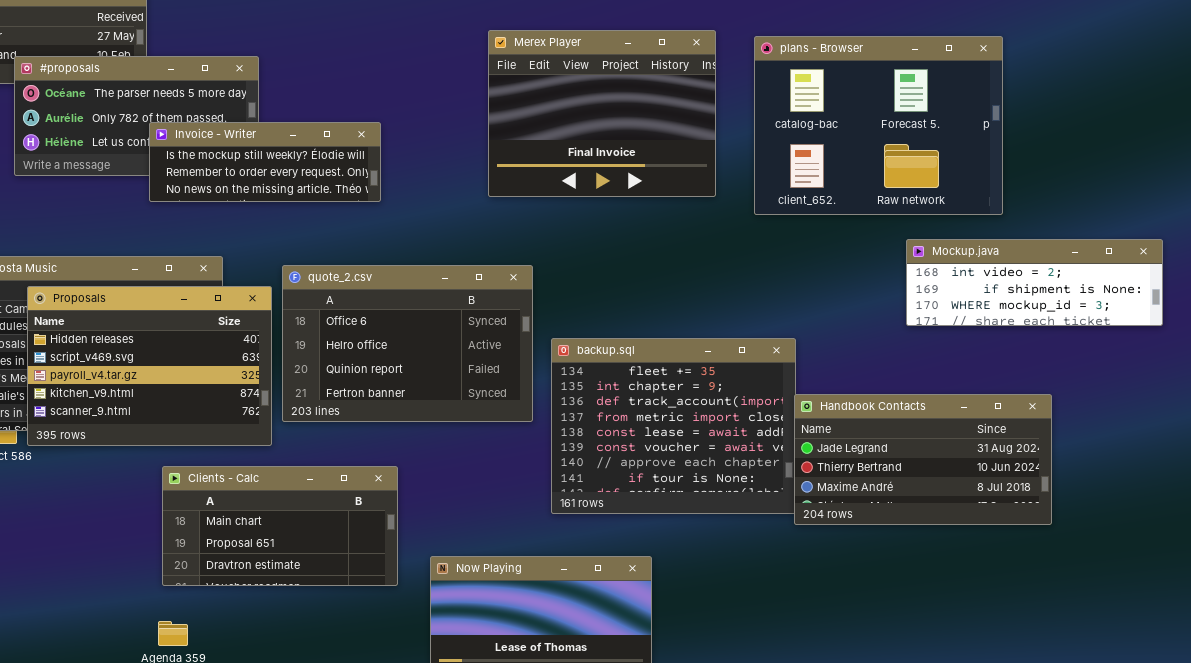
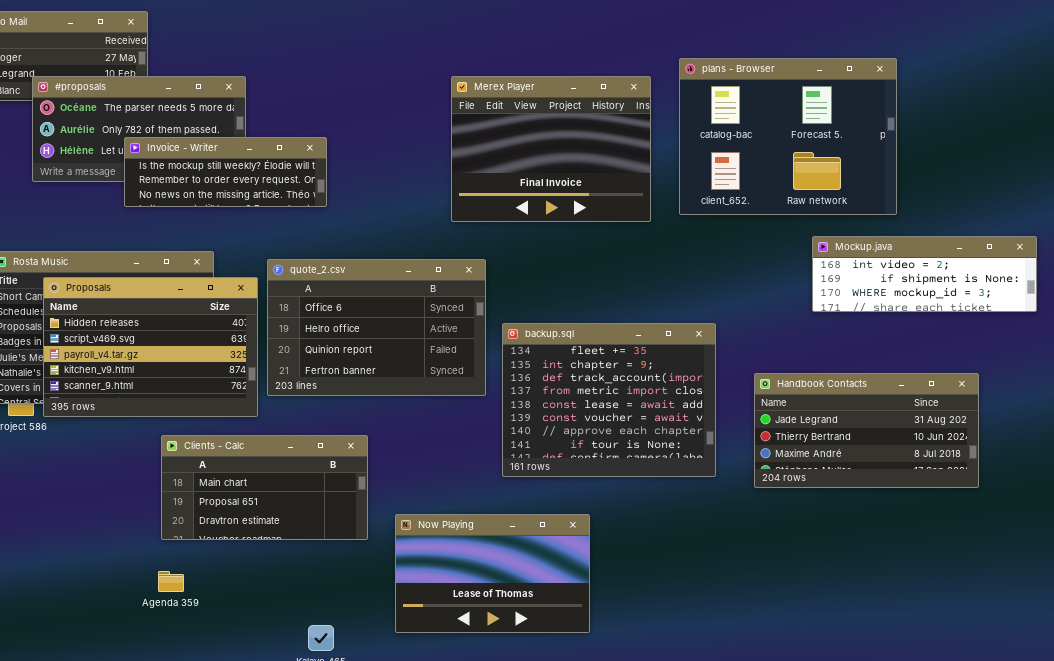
Merex Player: [488,30,716,197] -> [451,76,651,222], moved
Invoice - Writer: [149,122,381,202] -> [124,137,327,207], moved
Handbook Contacts: [794,394,1052,525] -> [754,373,979,488], moved

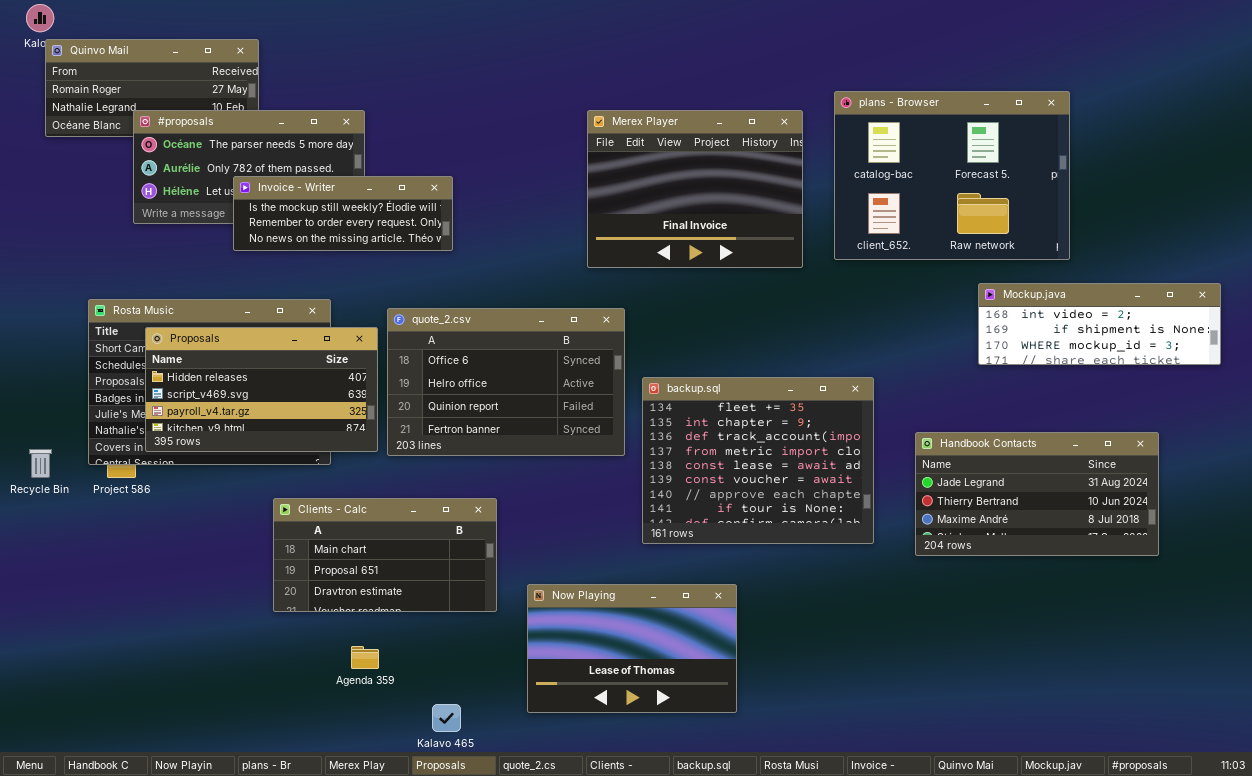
Proposals: [43,277,258,417] -> [145,327,378,452], resized
Agenda 359: [158,571,184,592] -> [351,646,379,669], moved

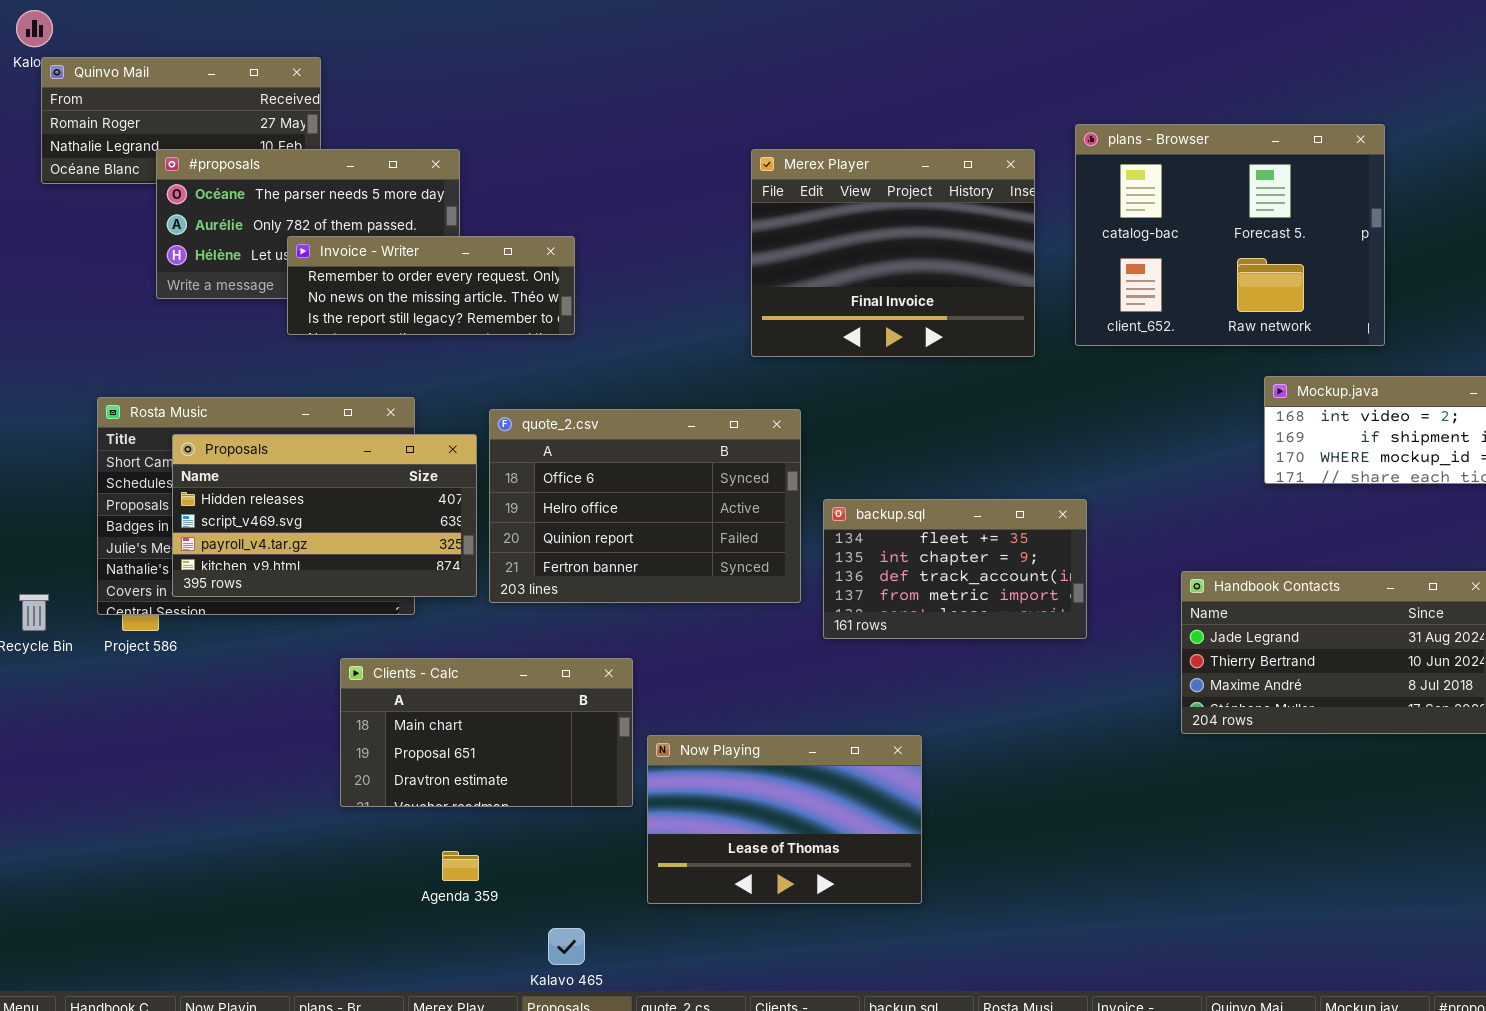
Invoice - Writer: [233,176,453,251] -> [287,236,575,335], scrolled down 1 row
backup.sql: [642,377,874,544] -> [823,499,1087,639], resized
Now Playing: [527,584,737,713] -> [647,735,922,904], moved

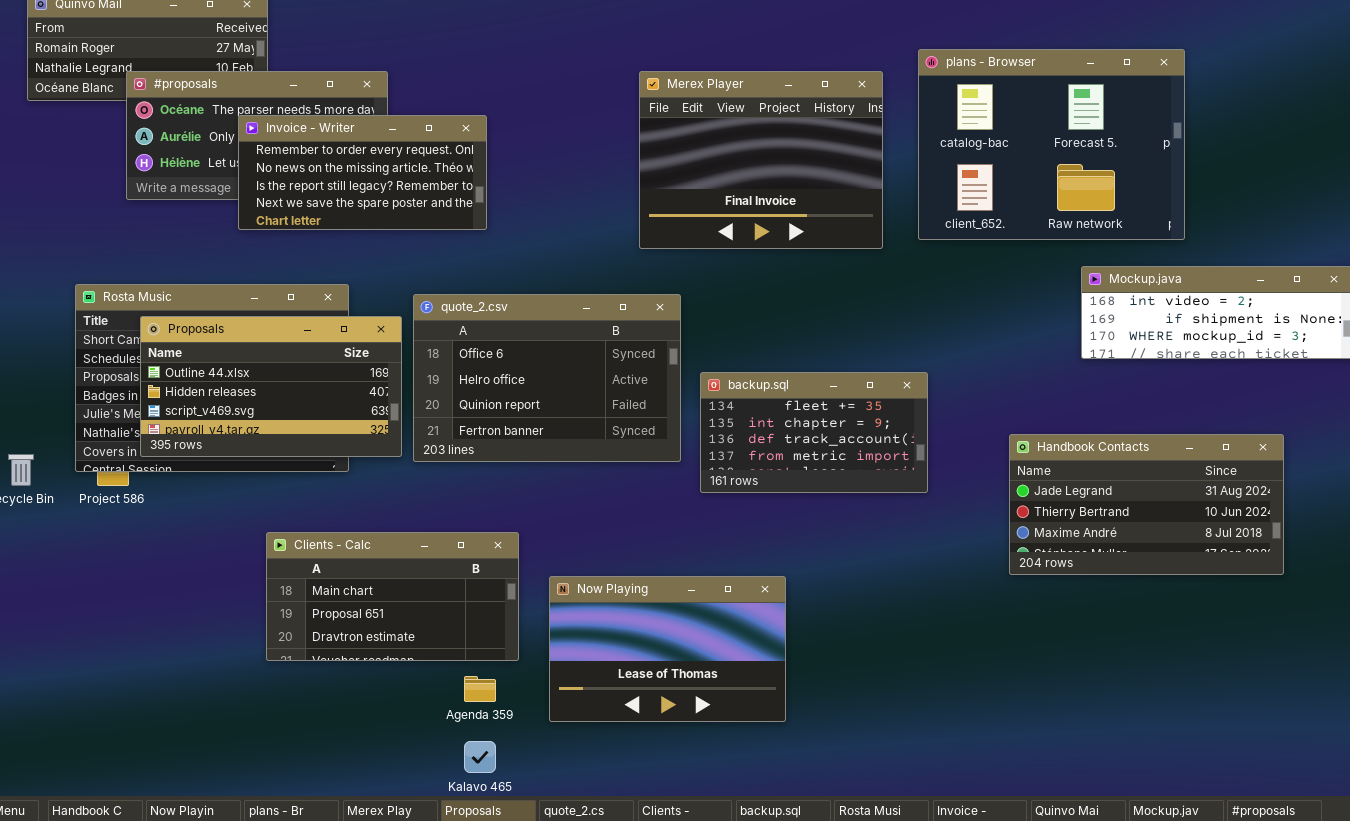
Invoice - Writer: [287,236,575,335] -> [238,115,487,230], resized
Proposals: [172,434,477,597] -> [140,316,402,457], scrolled up 1 row
Clients - Calc: [340,658,633,807] -> [266,532,519,661], moved
Agenda 359: [442,851,479,881] -> [464,676,496,702], moved

